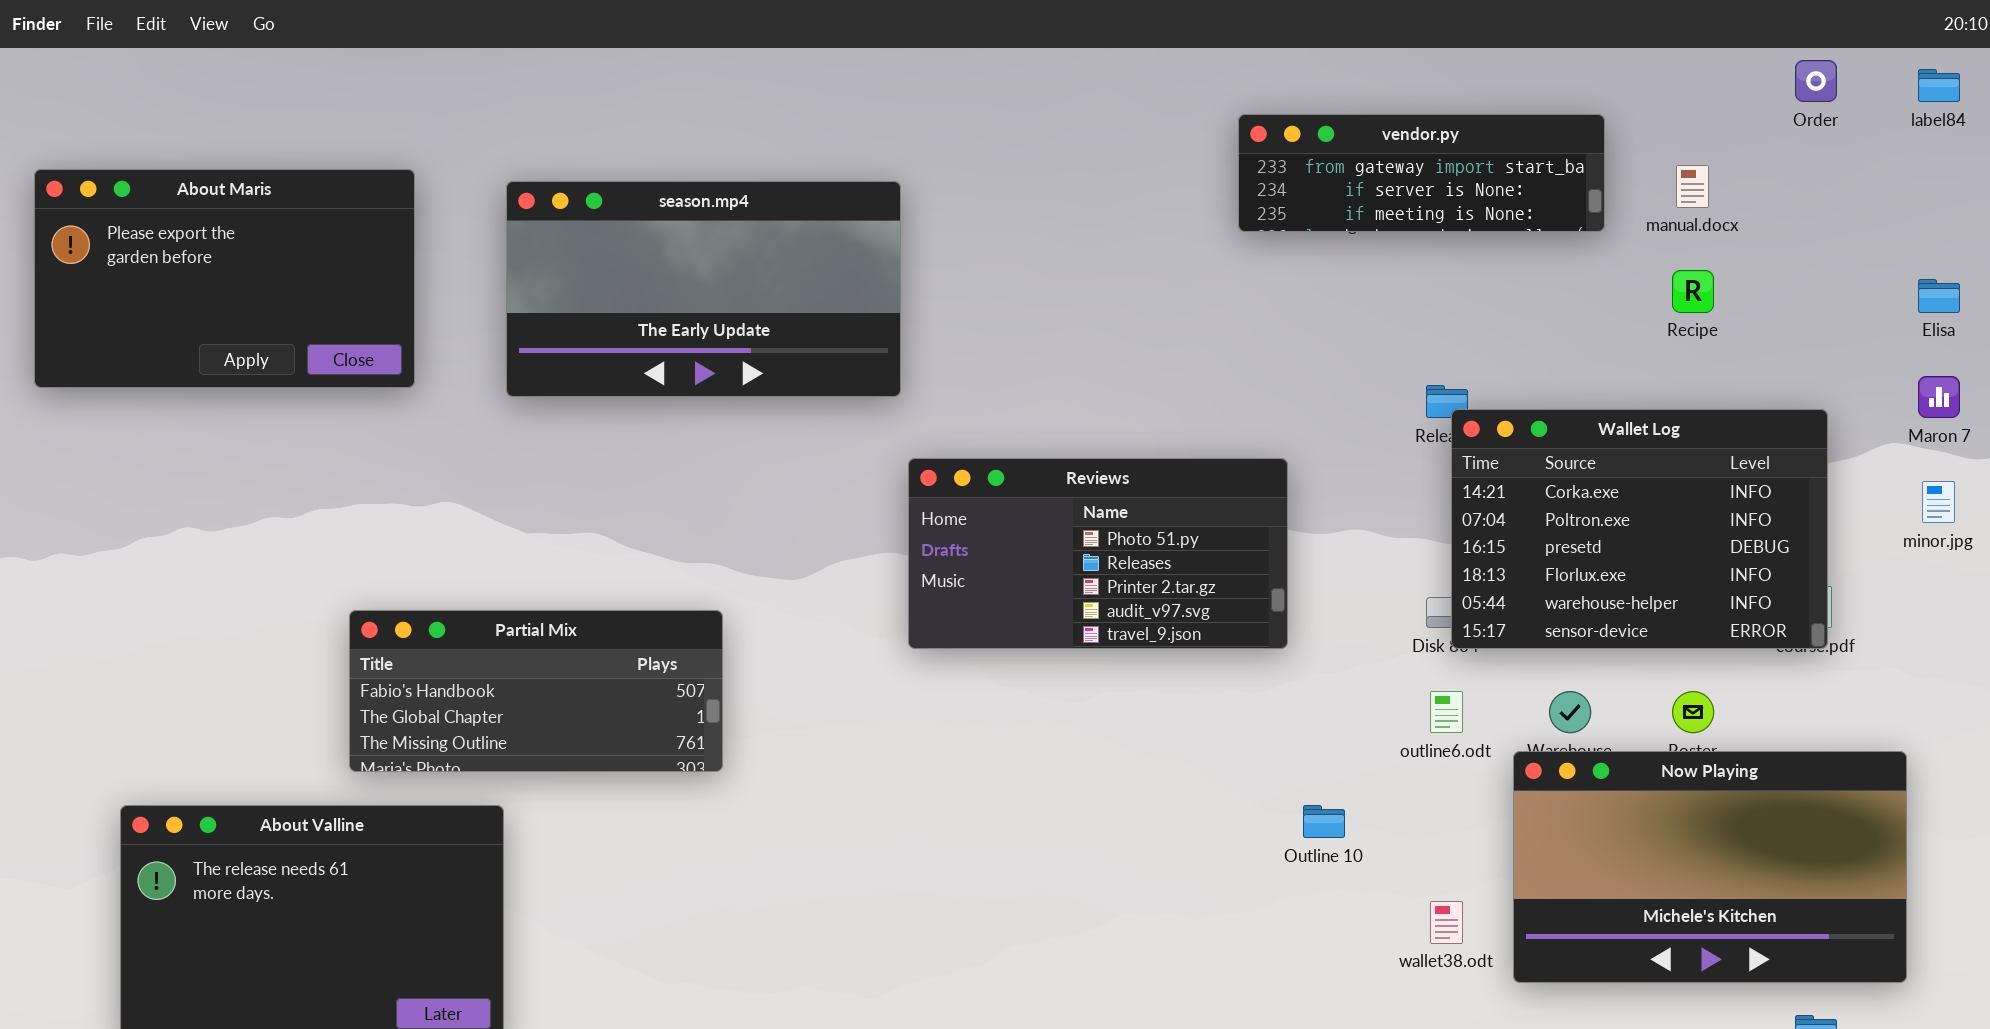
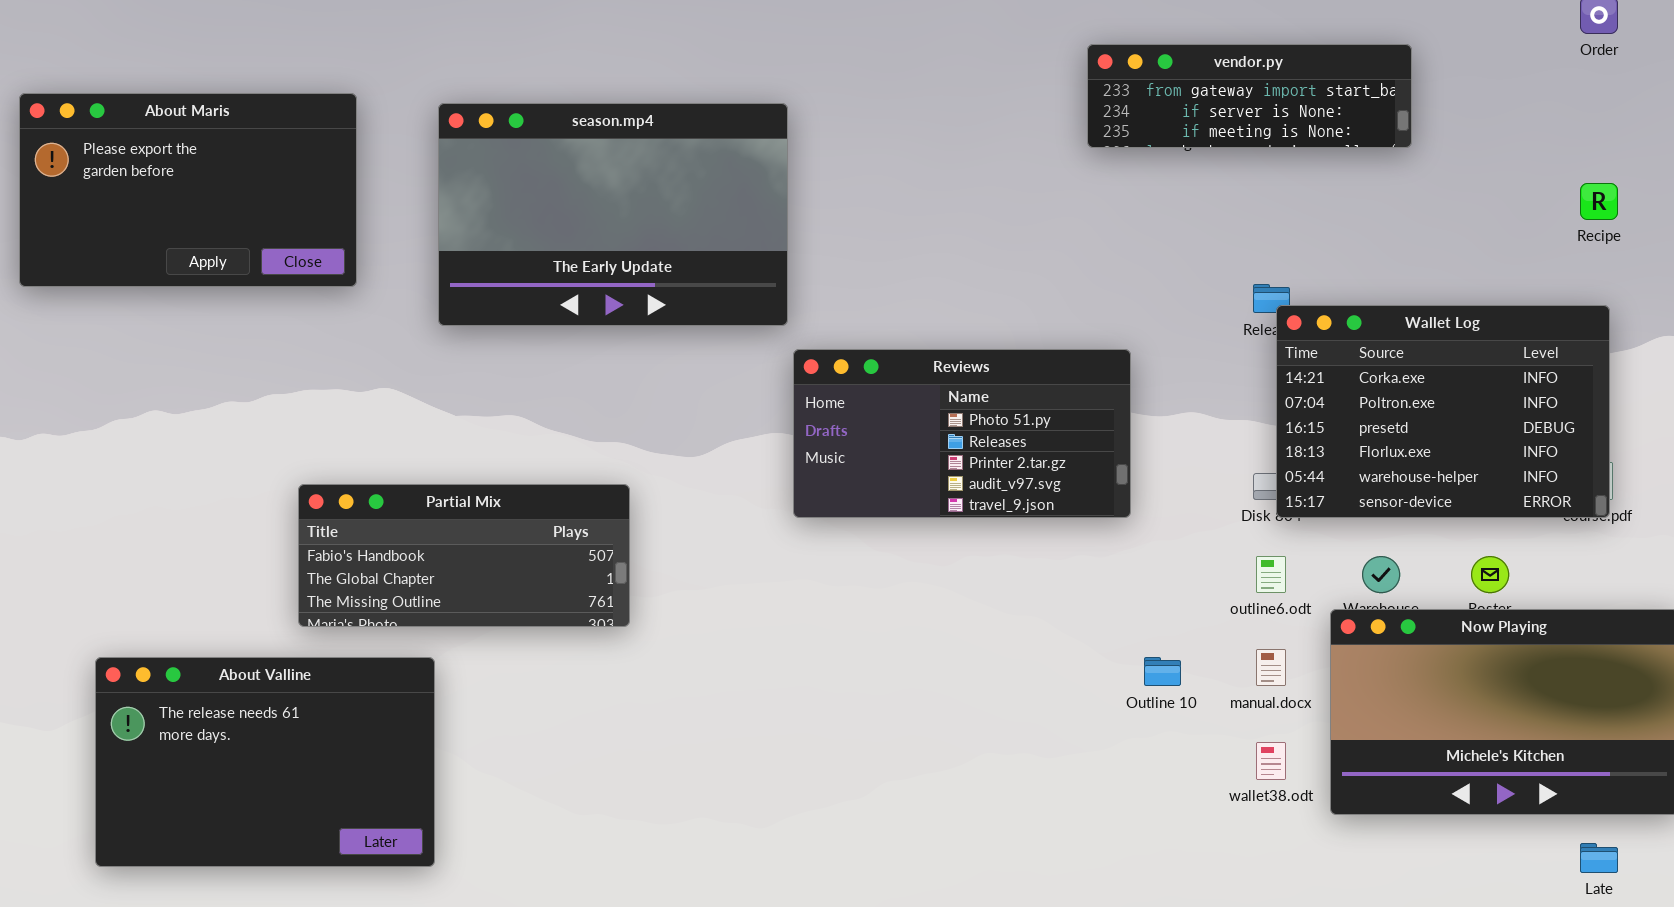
manual.docx: [1676,165,1709,208] -> [1256,649,1286,686], moved
season.mp4: [506,181,901,397] -> [438,103,788,326], resized
Recipe: [1672,270,1714,313] -> [1580,183,1618,220], moved

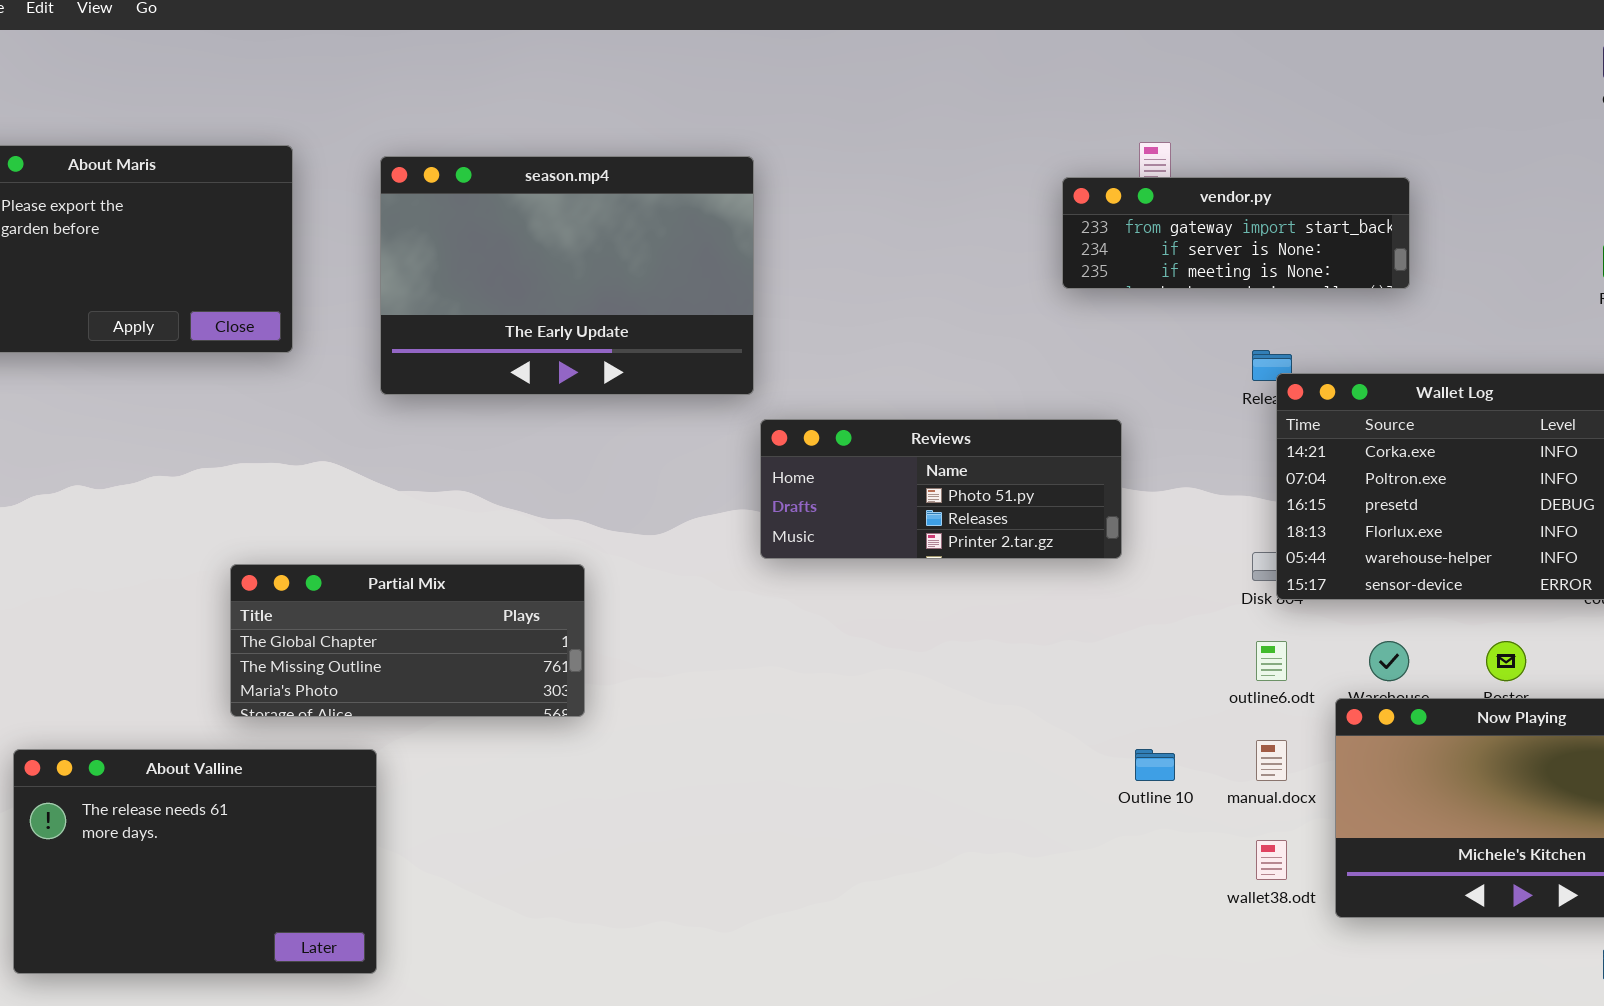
vendor.py: [1087,44,1412,148] -> [1062,177,1410,289], moved
Reviews: [793,349,1131,518] -> [760,419,1122,559], resized
Partial Mix: [298,484,630,627] -> [230,564,585,717], scrolled down 1 row

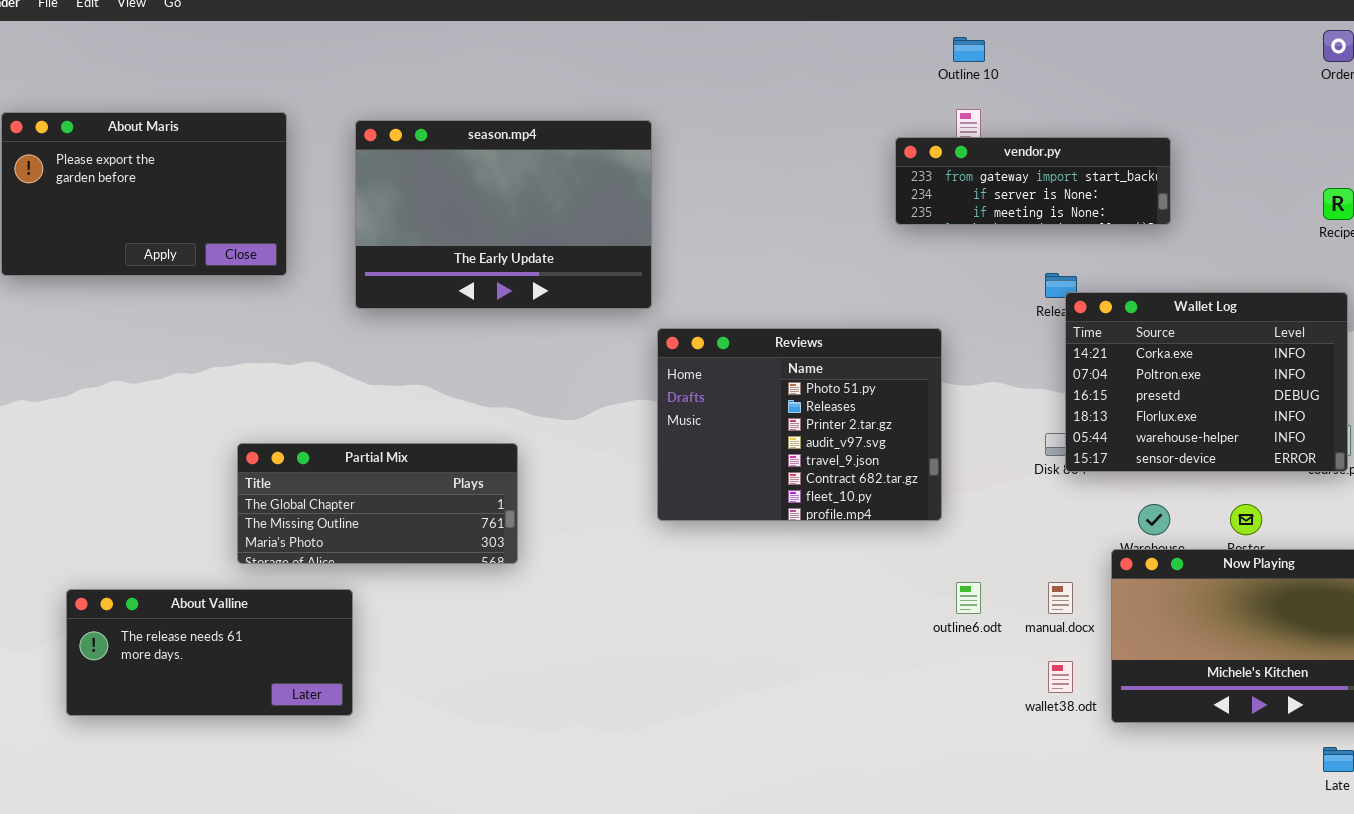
Reviews: [760,419,1122,559] -> [657,328,942,521], resized
outline6.odt: [1256,641,1287,681] -> [956,582,981,614], moved
About Valline: [13,749,377,974] -> [66,589,353,716], resized
Outline 10: [1135,749,1175,781] -> [953,37,985,62], moved

